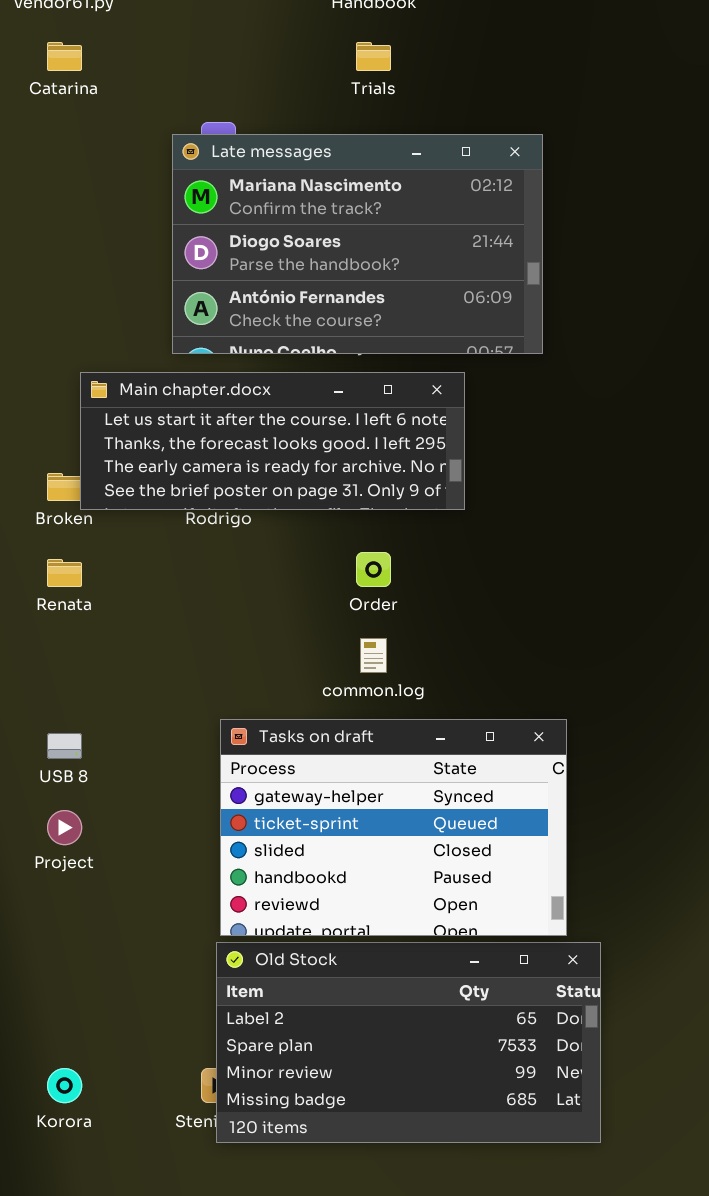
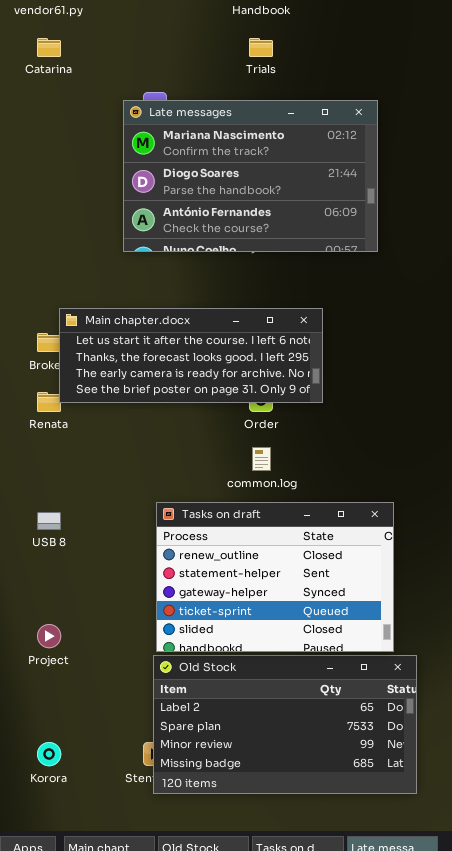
Main chapter.docx: [80,372,465,510] -> [59,308,323,403], moved
Tasks on draft: [220,719,567,936] -> [156,502,394,652], scrolled up 2 rows
Project: [47,810,82,845] -> [37,624,61,648], moved

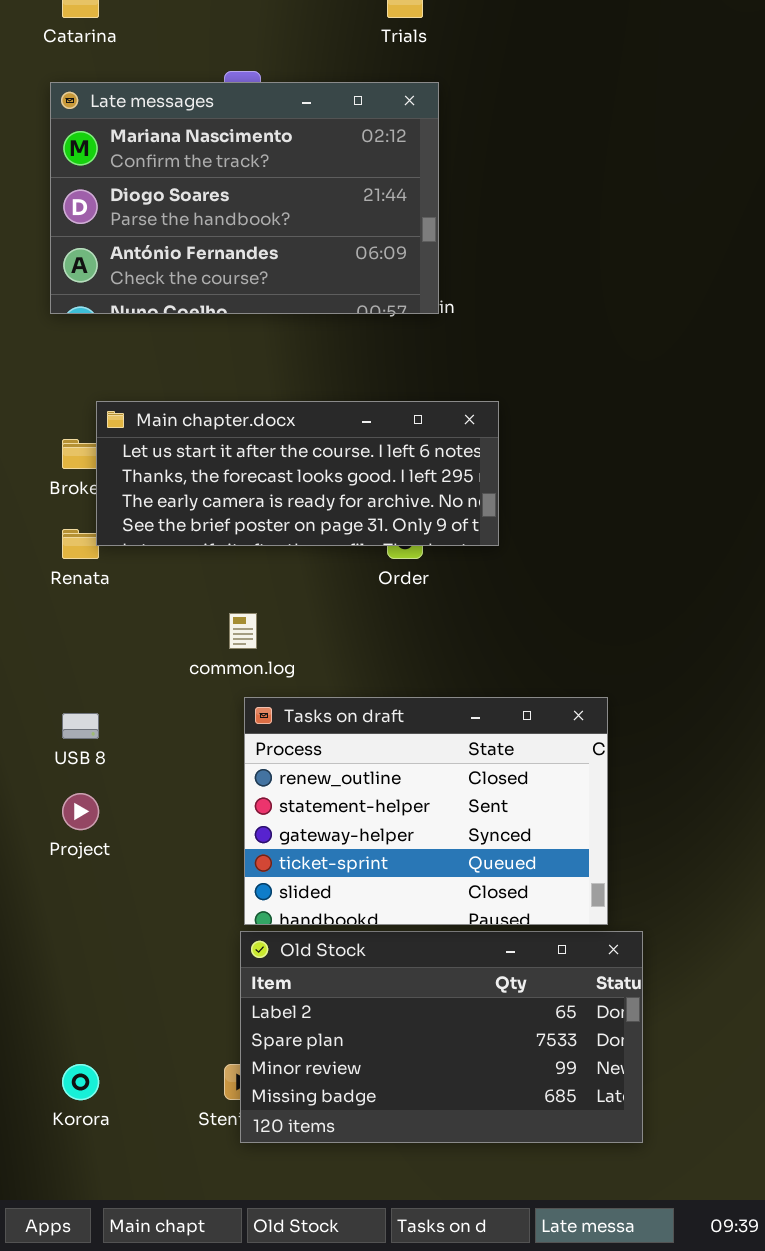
Late messages: [123,100,378,252] -> [50,82,439,314], moved
common.log: [252,447,271,471] -> [229,613,257,649], moved
Project: [37,624,61,648] -> [62,793,99,830], moved

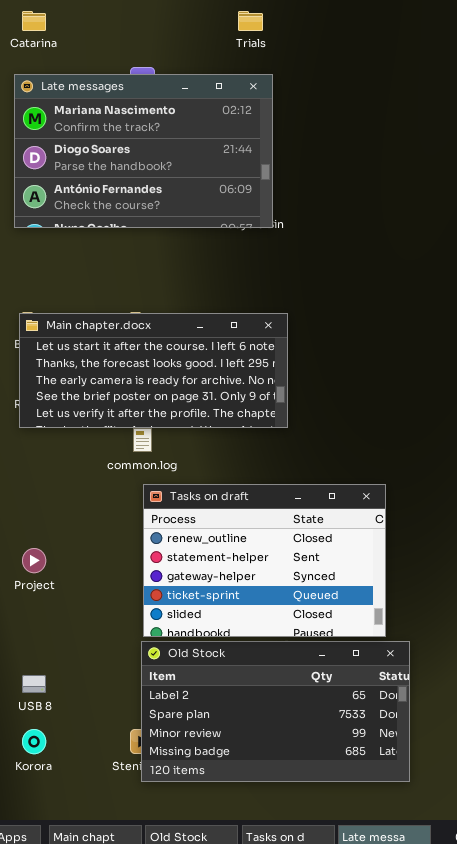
Main chapter.docx: [96,401,499,546] -> [19,313,288,428], moved, resized
USB 8: [62,713,99,739] -> [22,675,46,693], moved

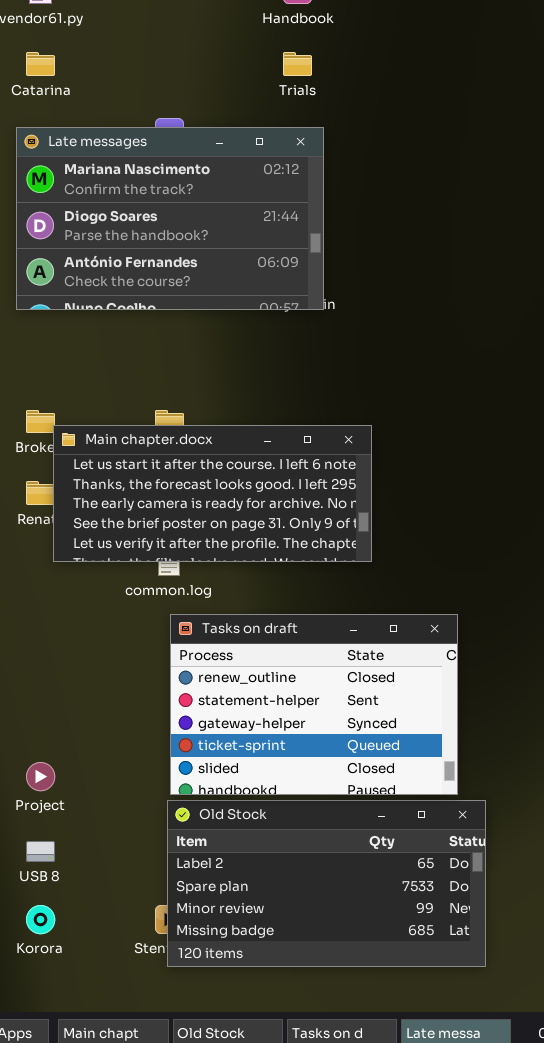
Main chapter.docx: [19,313,288,428] -> [53,425,372,562], moved
Project: [22,548,46,573] -> [26,762,55,791], moved

